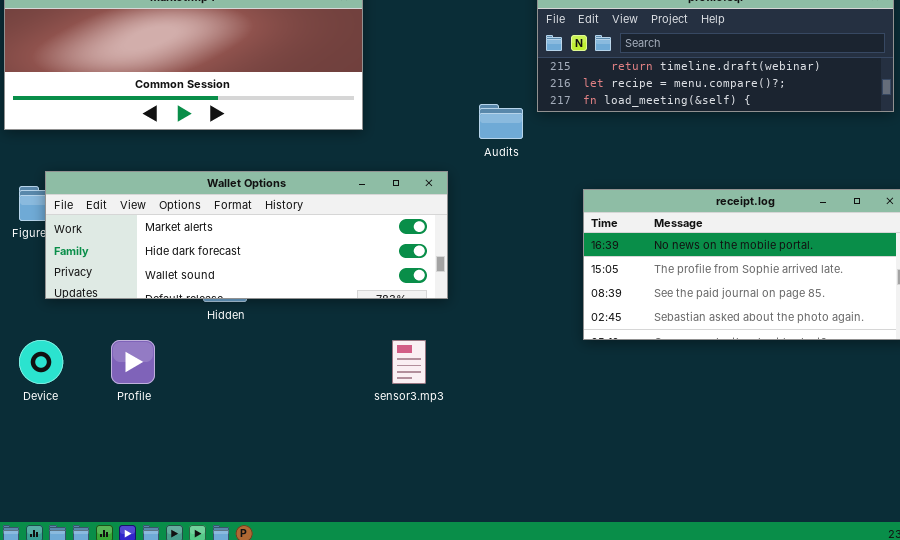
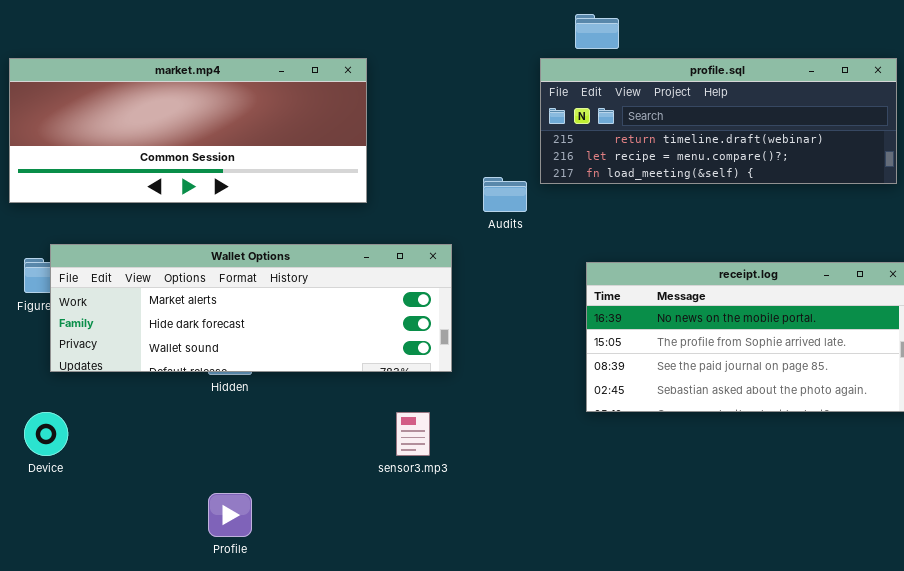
Profile: [111,340,155,384] -> [208,493,252,537], moved

